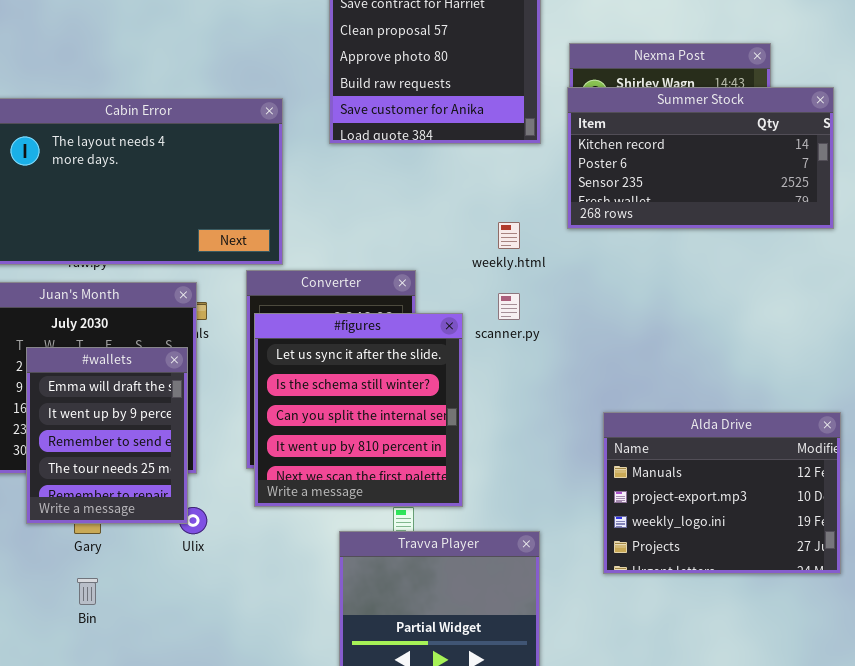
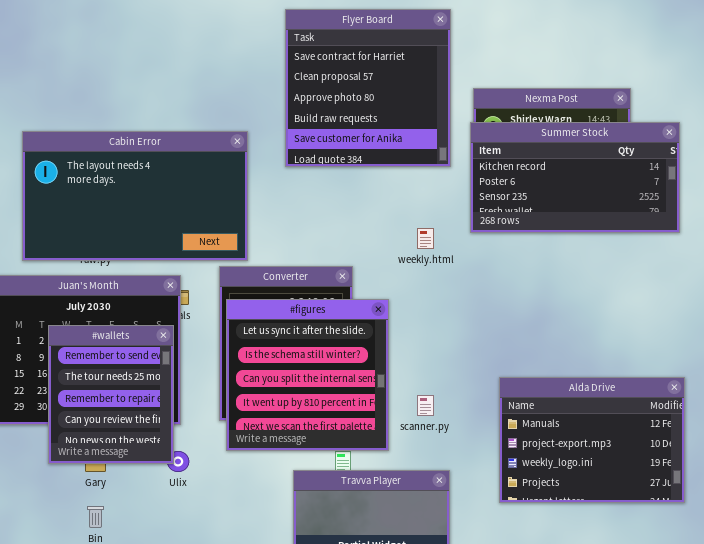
scanner.py: [498,293,520,320] -> [417,395,434,416], moved
#wallets: [26,347,188,524] -> [48,325,174,464], scrolled down 2 rows

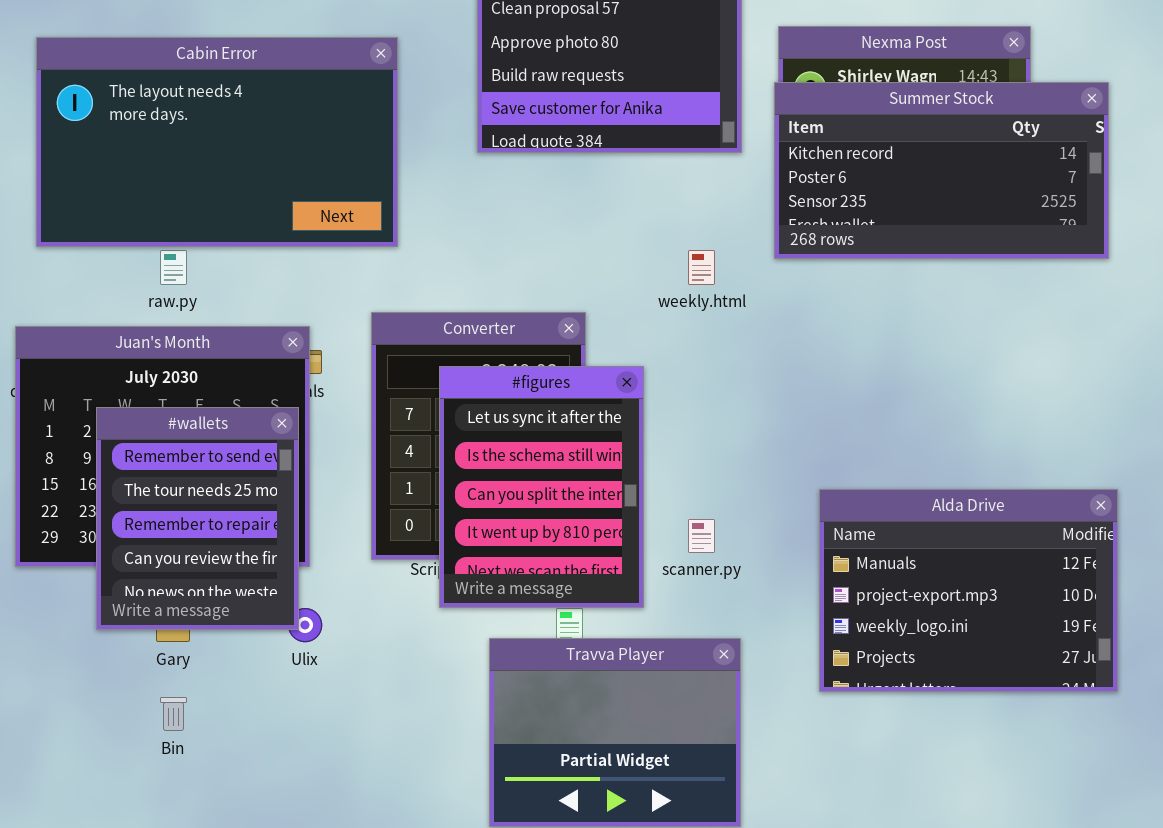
Cabin Error: [22,131,248,261] -> [36,37,398,247], moved
#figures: [226,299,389,451] -> [439,366,644,608], resized

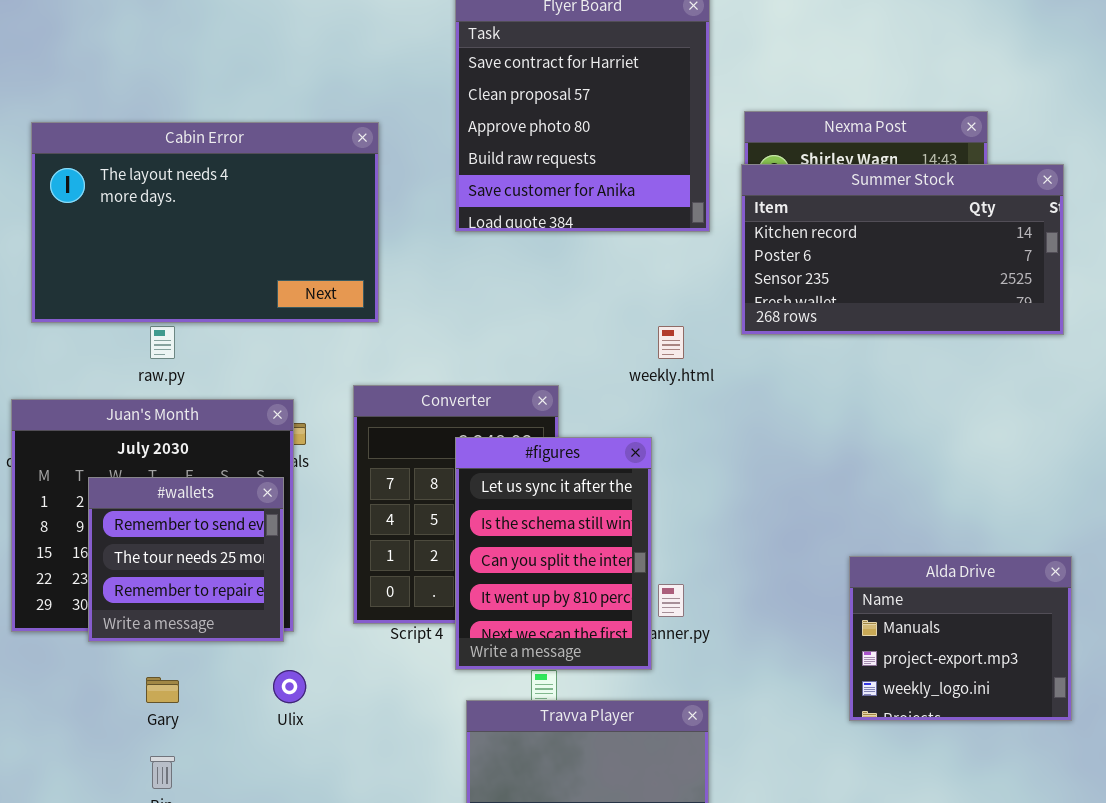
#figures: [439,366,644,608] -> [455,437,652,670], moved
#wallets: [96,407,299,630] -> [88,477,284,642], resized
Alda Drive: [819,489,1118,692] -> [849,556,1072,721], resized

